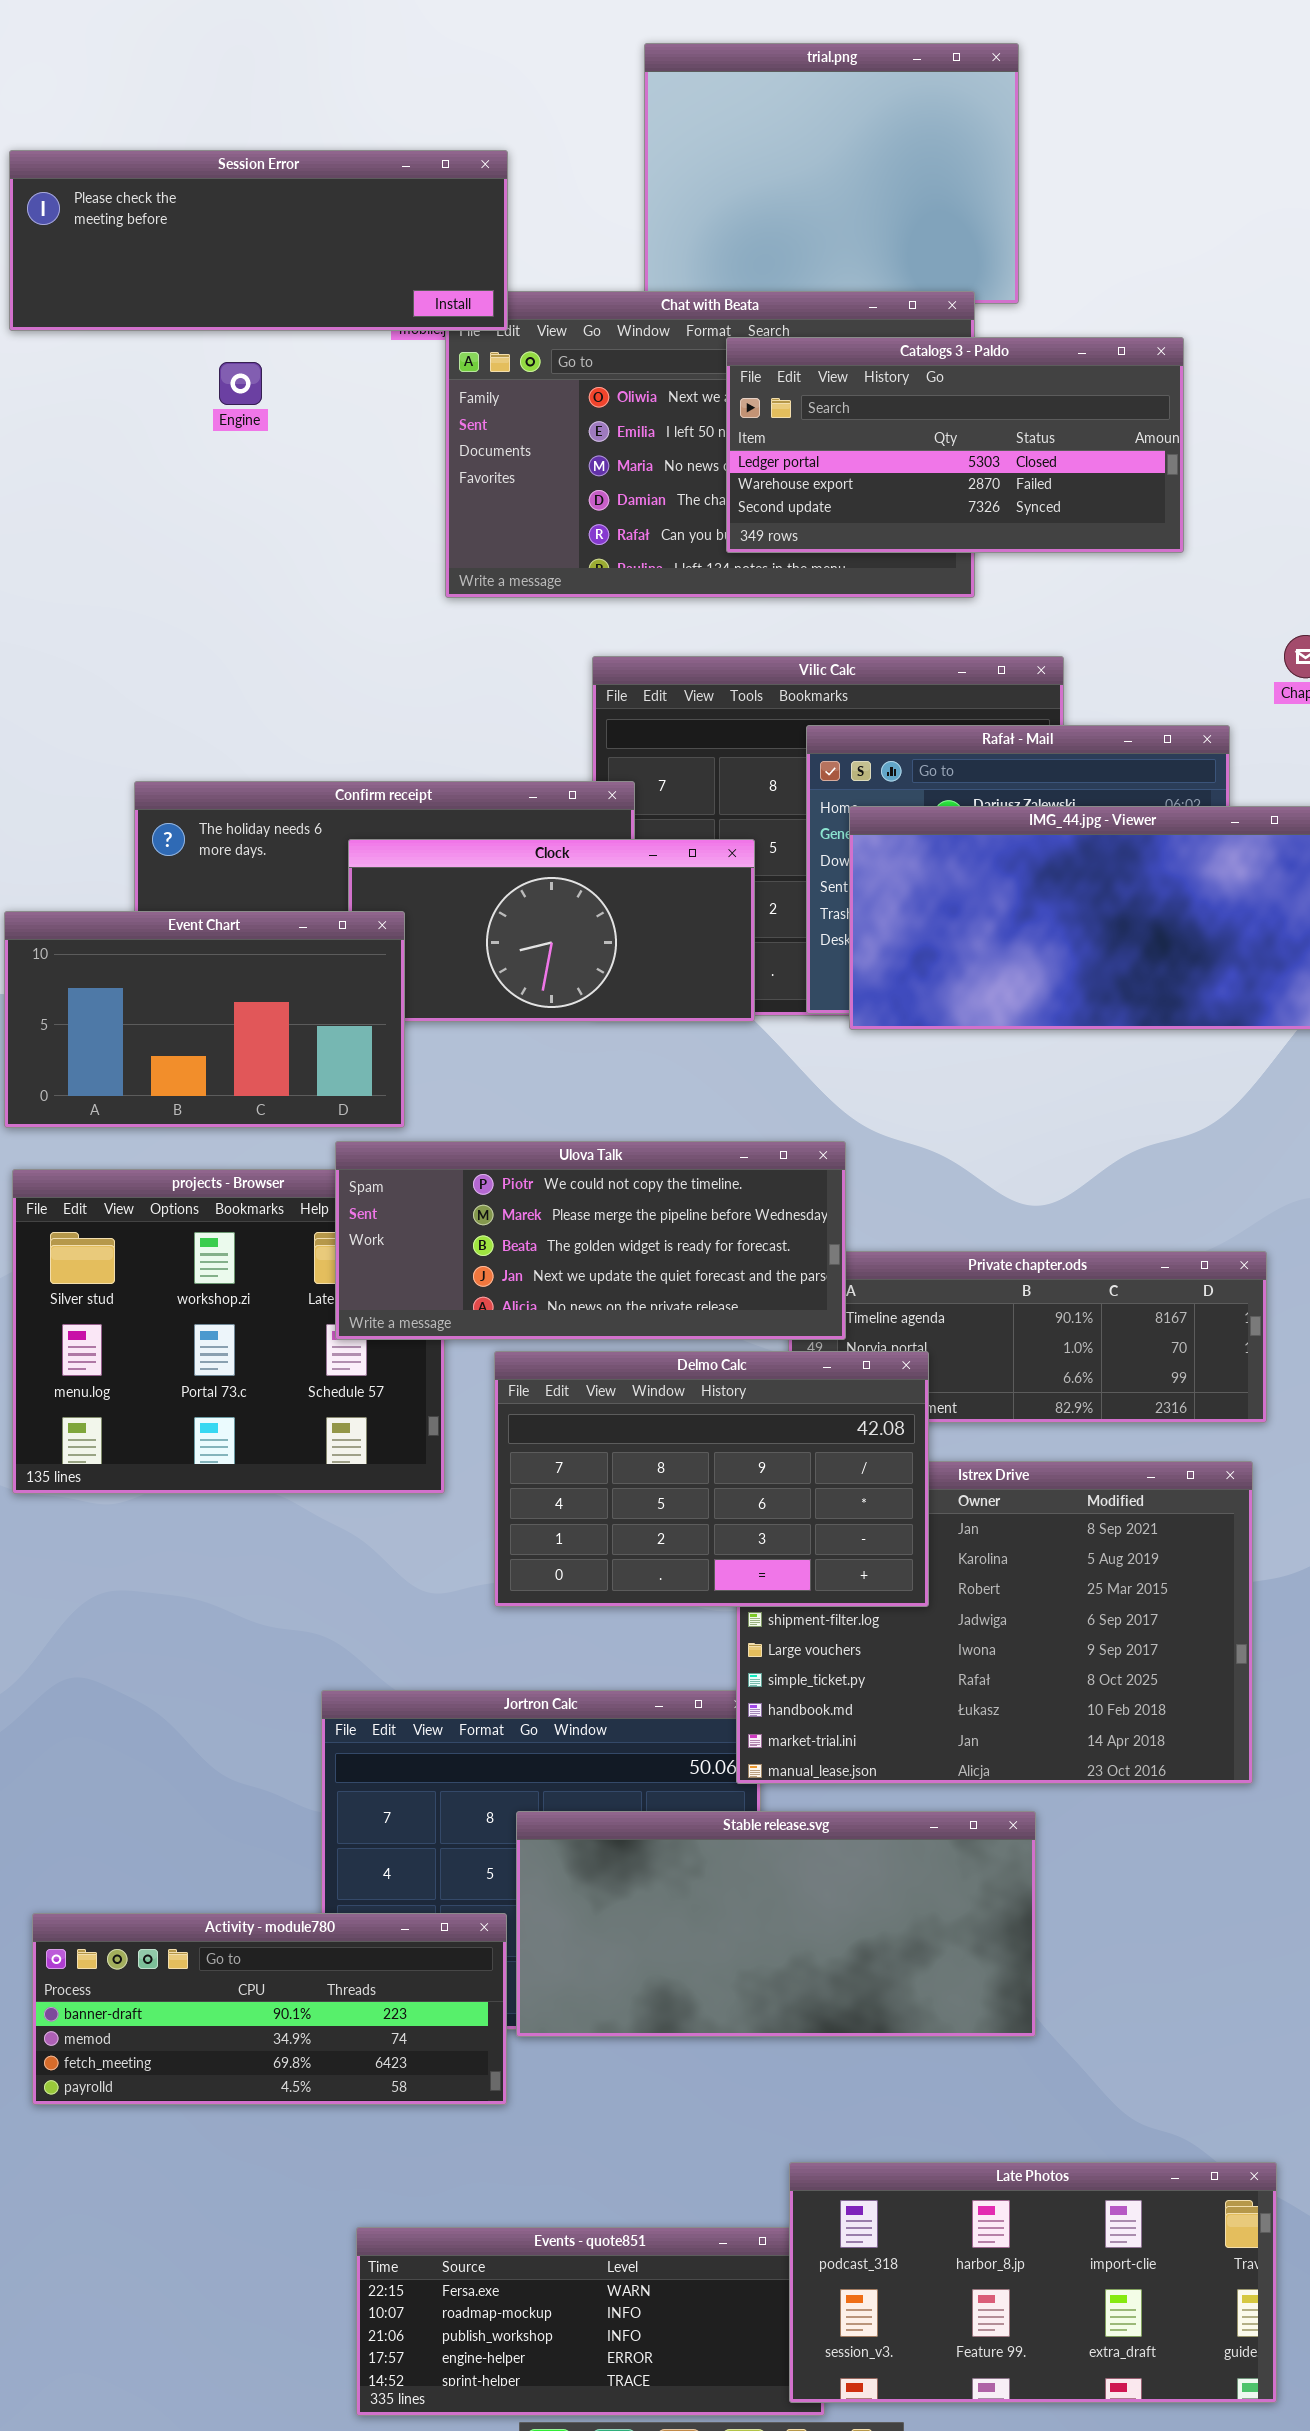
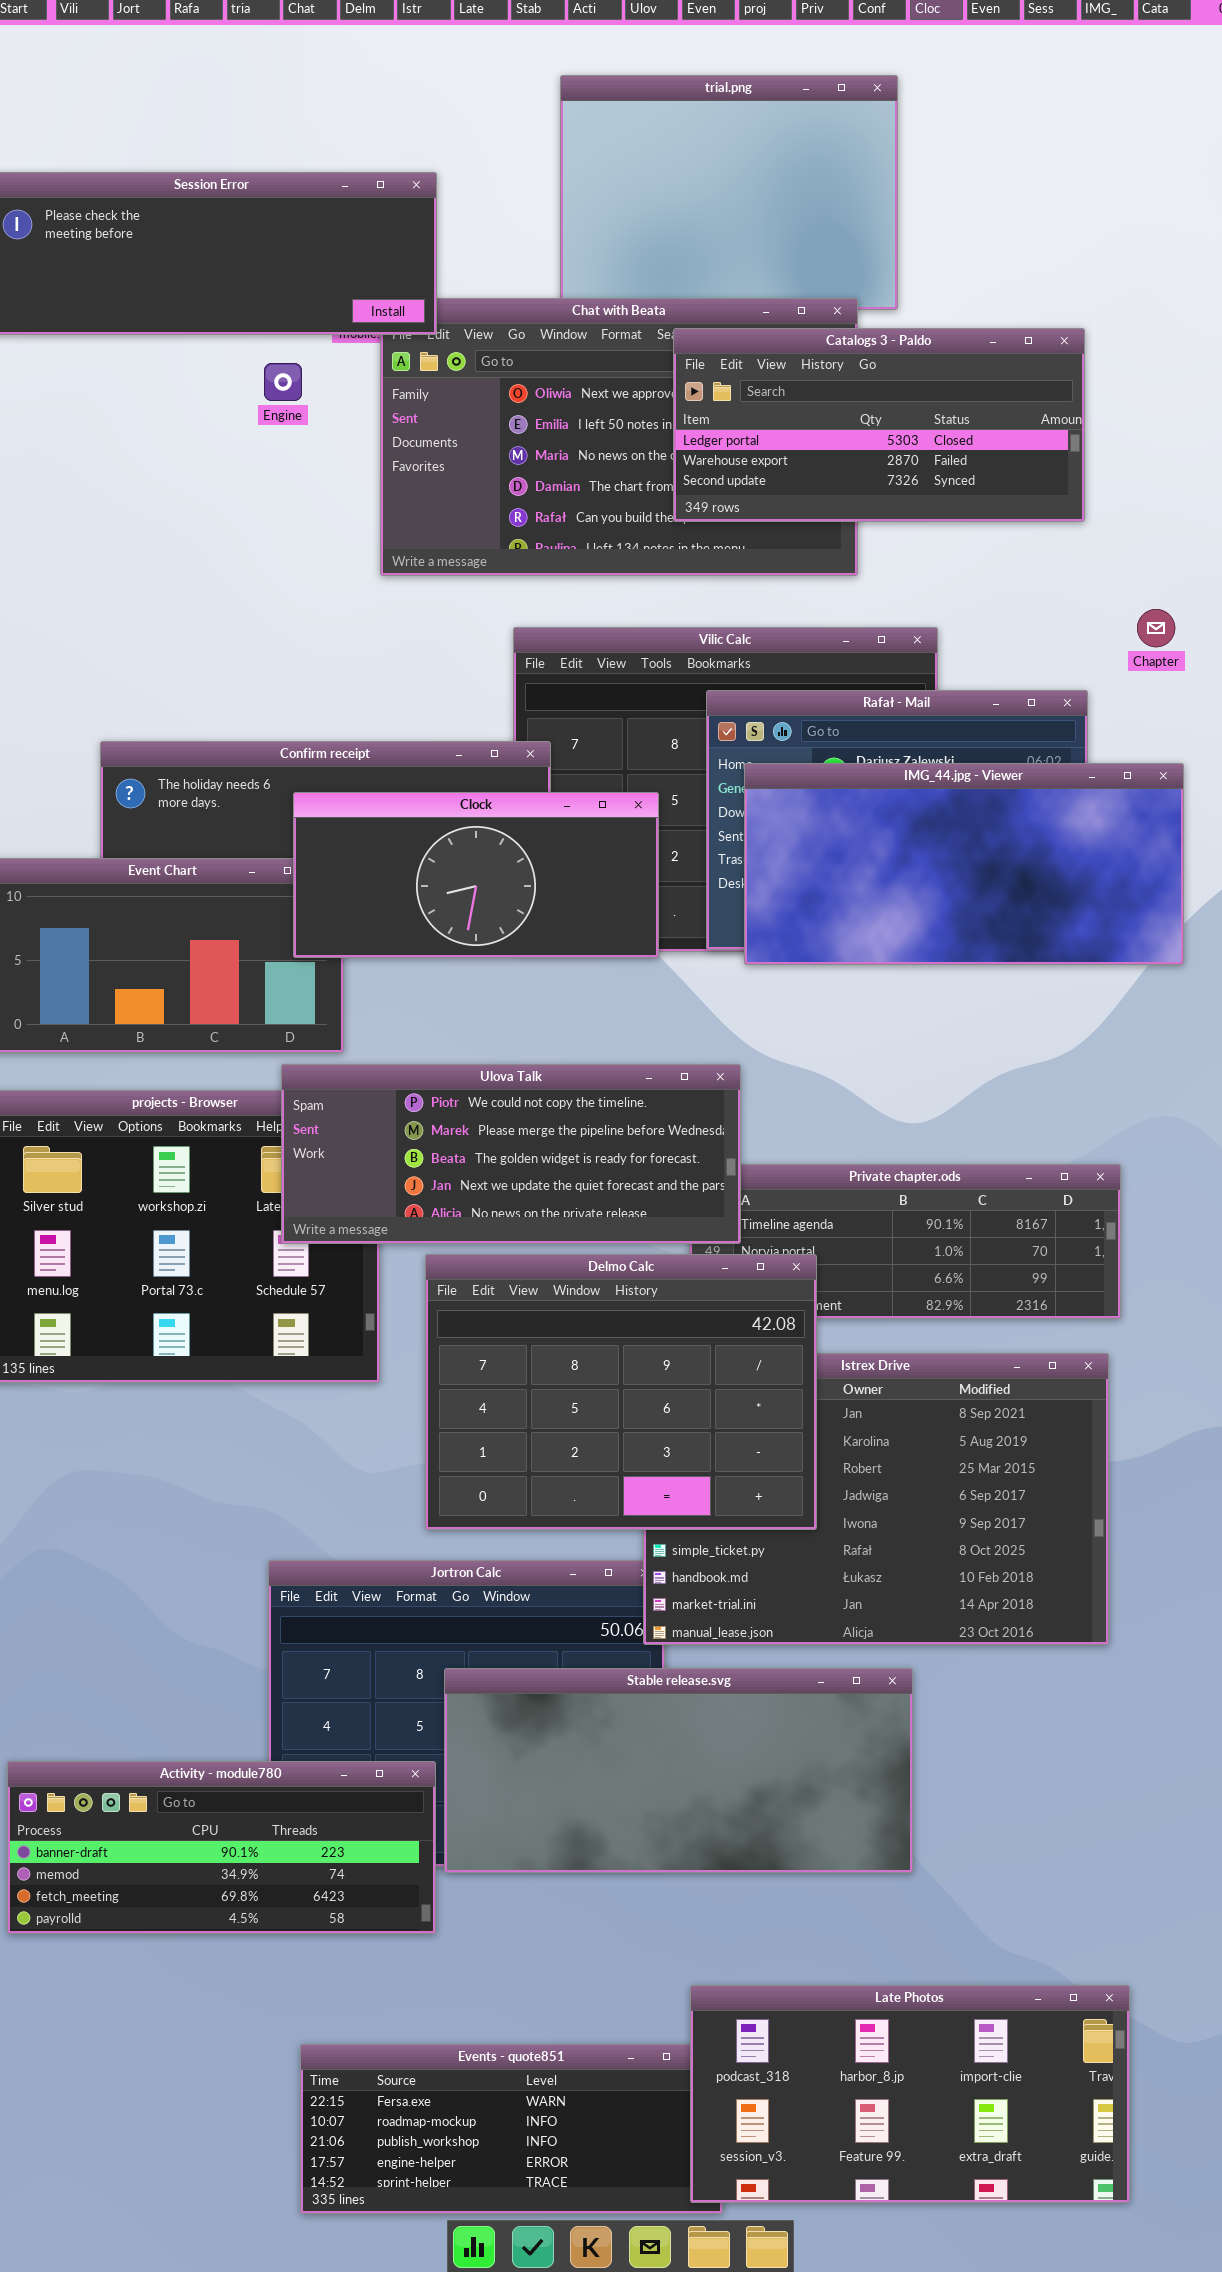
Catalogs 3 - Paldo: [726,337,1184,553] -> [673,328,1085,522], moved
Engine: [219,362,262,405] -> [264,363,302,401], moved
Clock: [348,839,755,1022] -> [293,792,659,958], raised
Delmo Calc: [494,1351,929,1607] -> [425,1254,817,1530], resized

